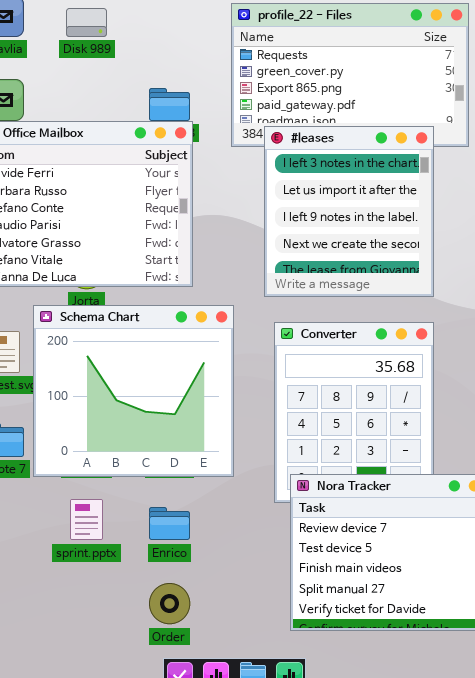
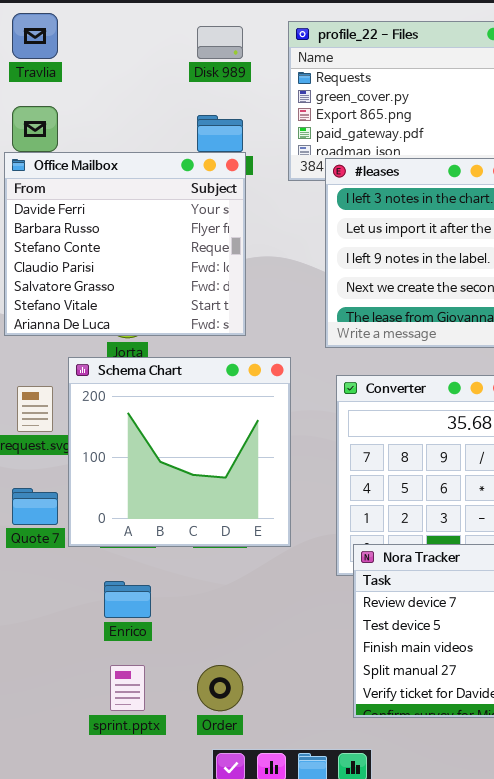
Disk 989: [66,8,107,37] -> [197,26,243,59], moved
sprint.pptx: [70,499,103,540] -> [110,665,145,711], moved
Enrico: [149,507,190,540] -> [104,581,151,618], moved

